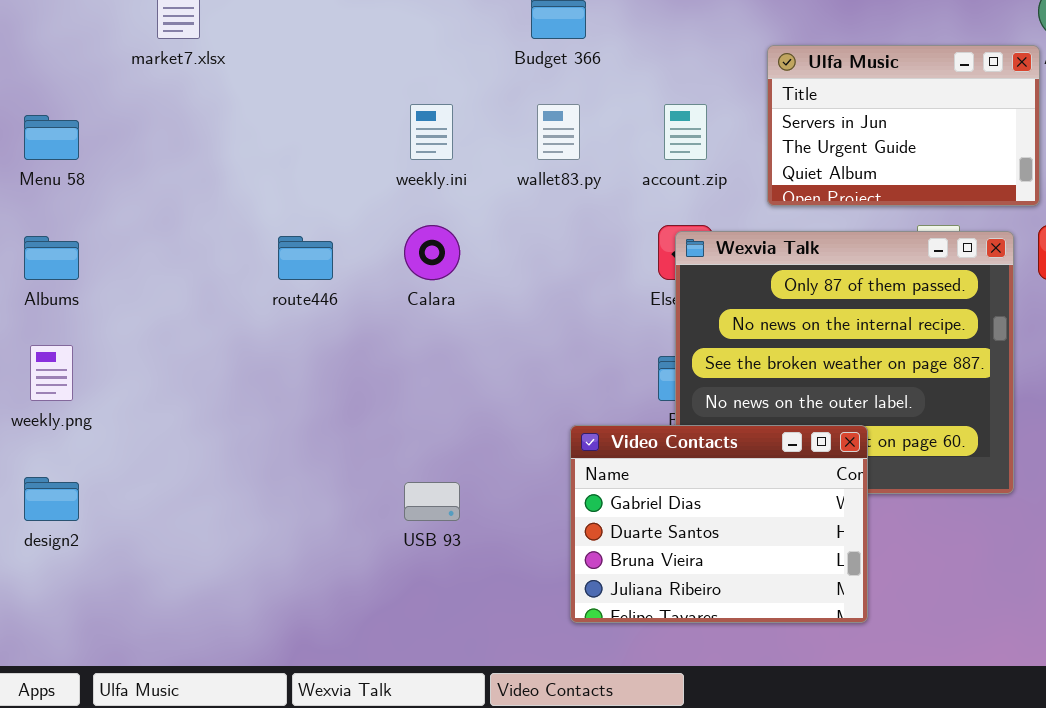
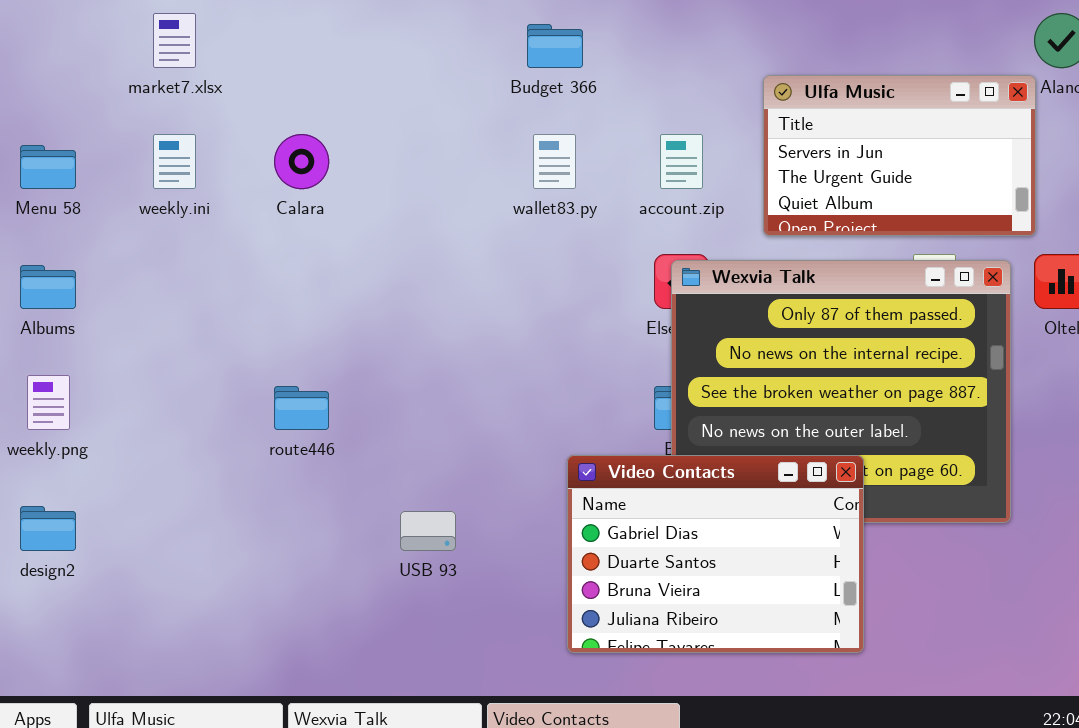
weekly.ini: [410,104,453,160] -> [153,134,196,189], moved
Calara: [404,225,460,280] -> [274,134,329,189], moved
route446: [278,236,333,280] -> [274,386,329,430], moved

